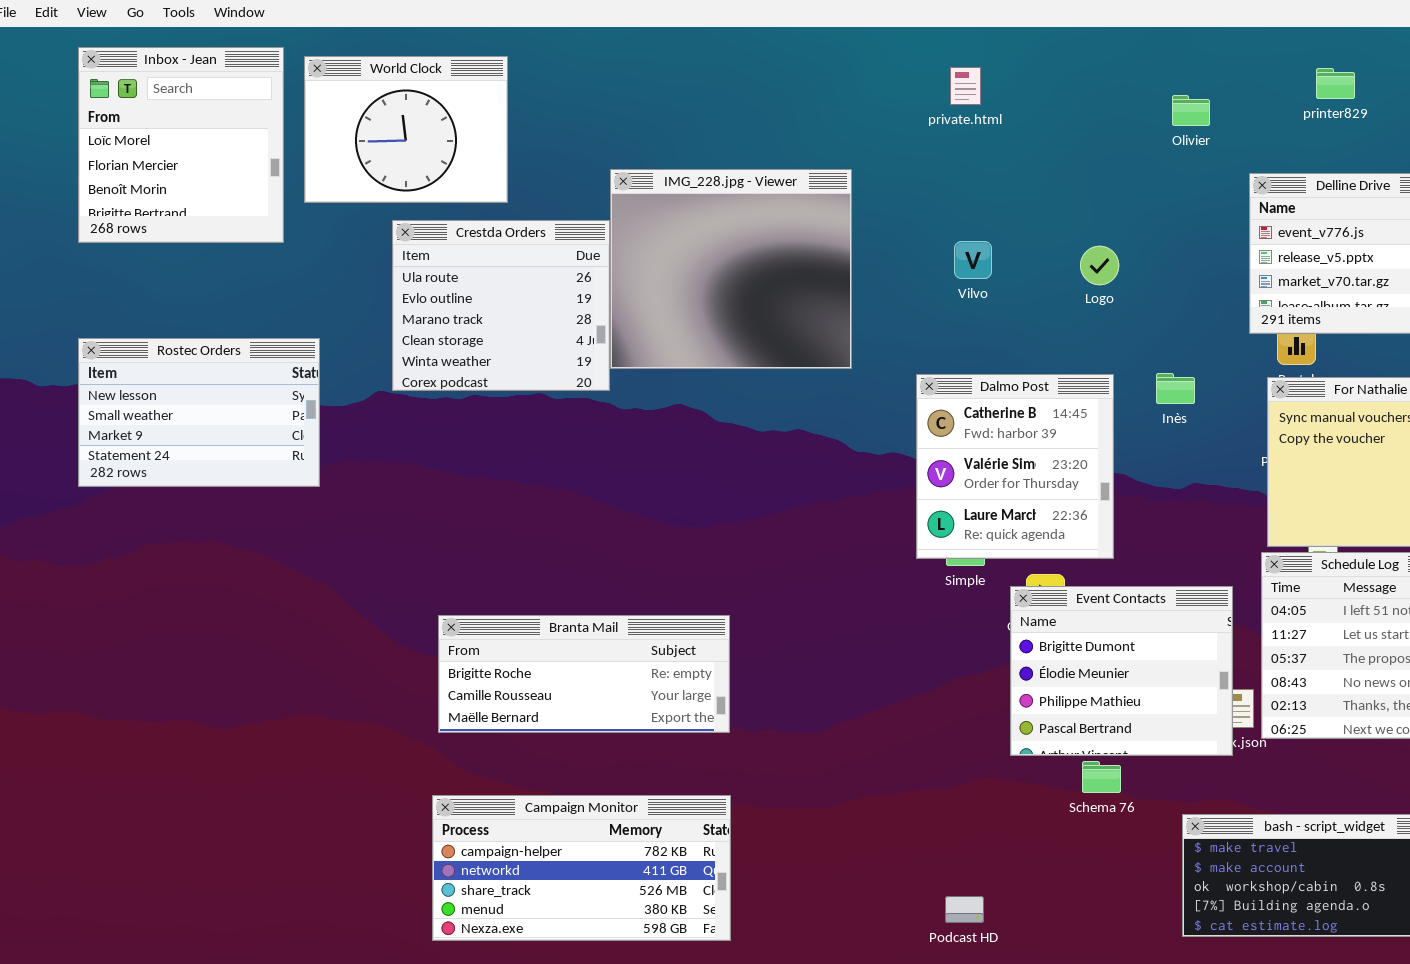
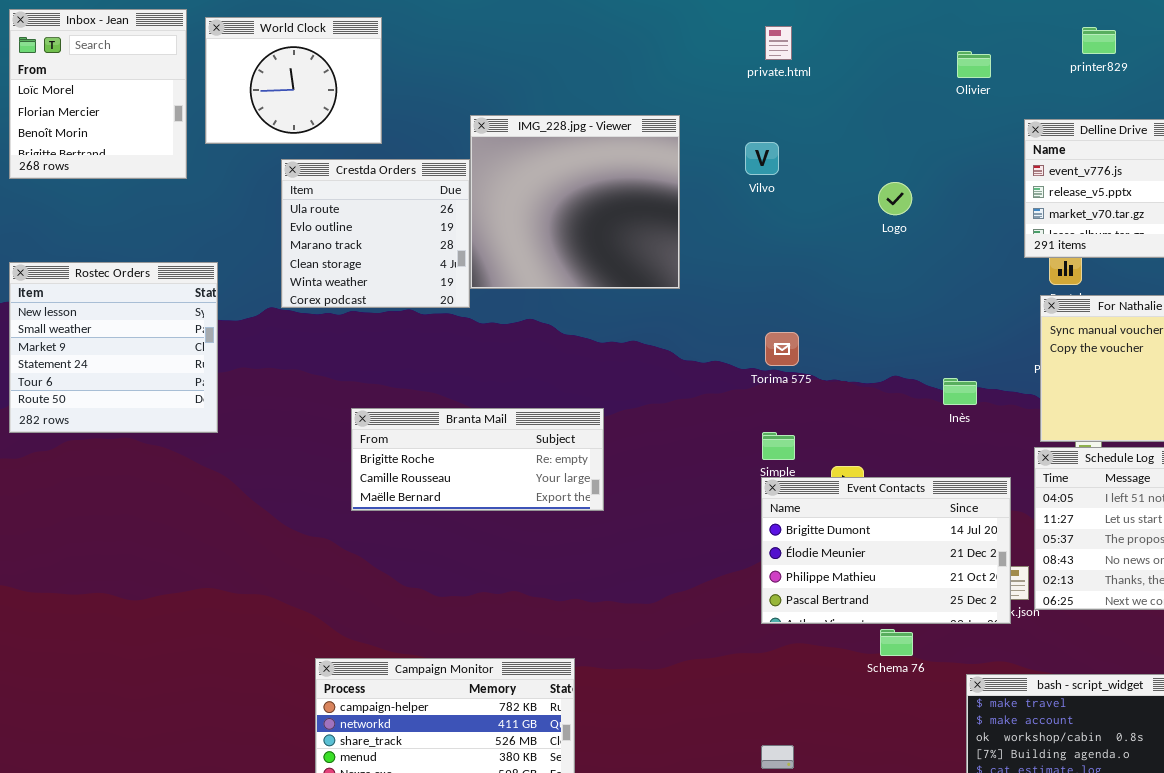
Vilvo: [954,241,992,279] -> [745,142,779,175], moved
Rostec Orders: [78,338,320,487] -> [9,262,218,433], resized
Inès: [1156,373,1195,404] -> [943,378,977,405], moved
Dalmo Post: [916,374,1114,559] -> none, closed
Event Contacts: [1010,586,1233,756] -> [761,477,1011,624], resized
Branta Mail: [438,615,730,733] -> [351,408,604,511], moved

